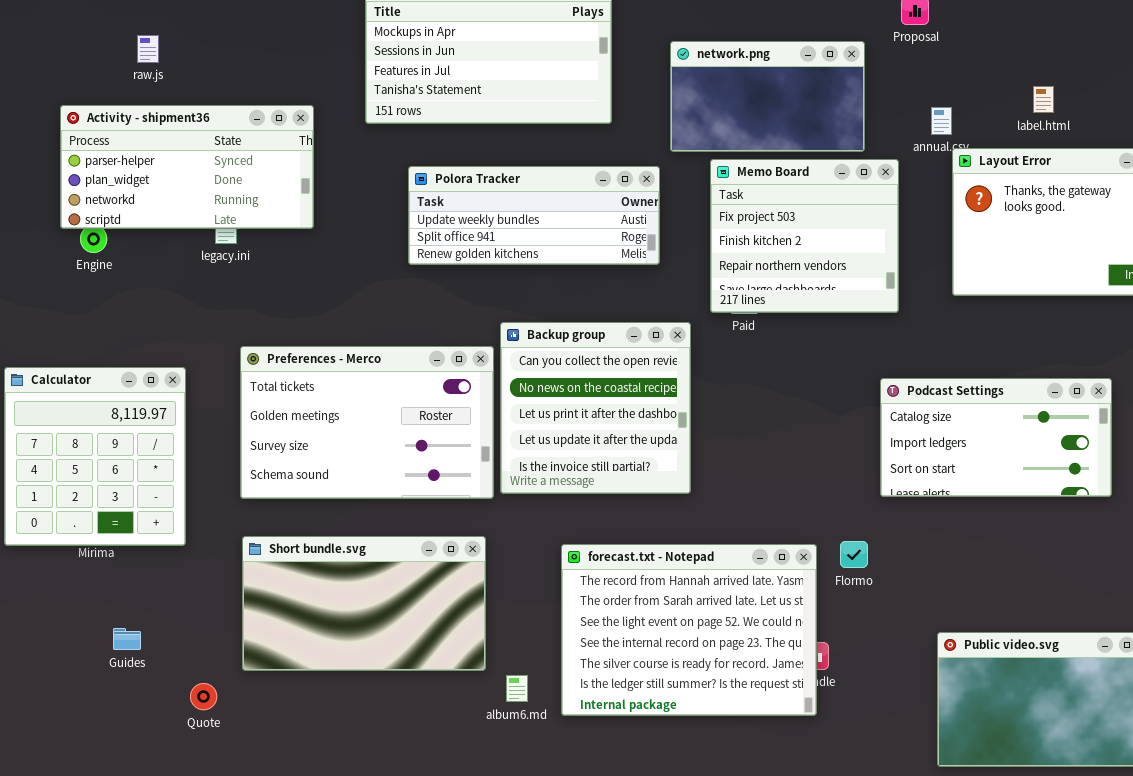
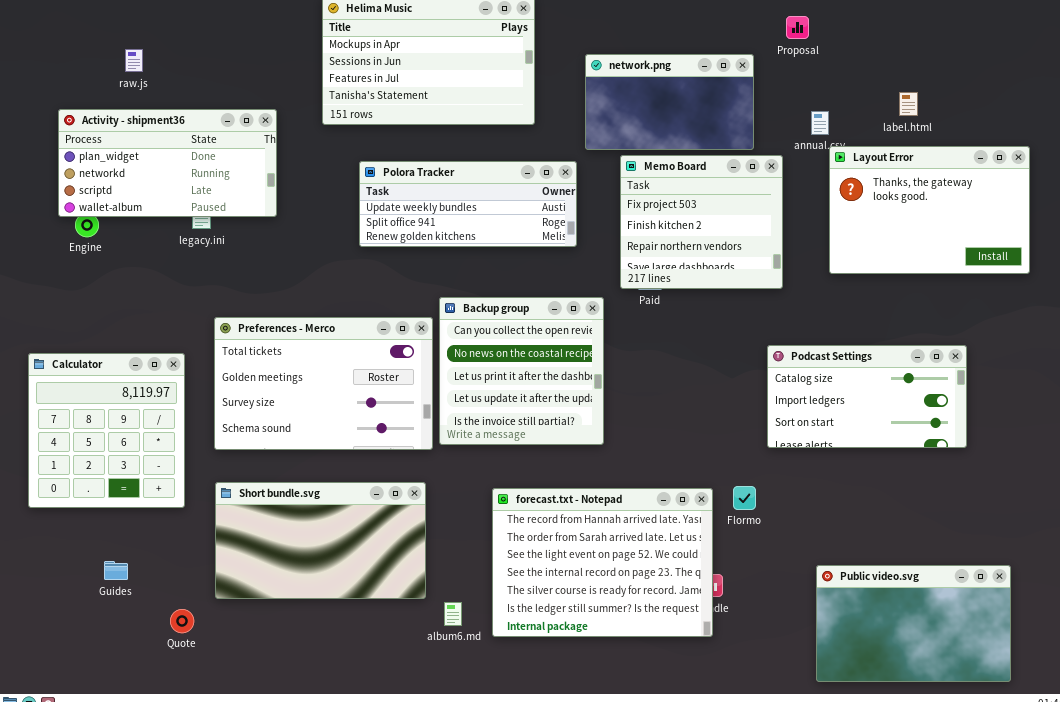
Activity - shipment36: [60,105,314,229] -> [58,109,277,217], scrolled down 1 row
Calculator: [4,367,186,546] -> [28,353,185,508], moved

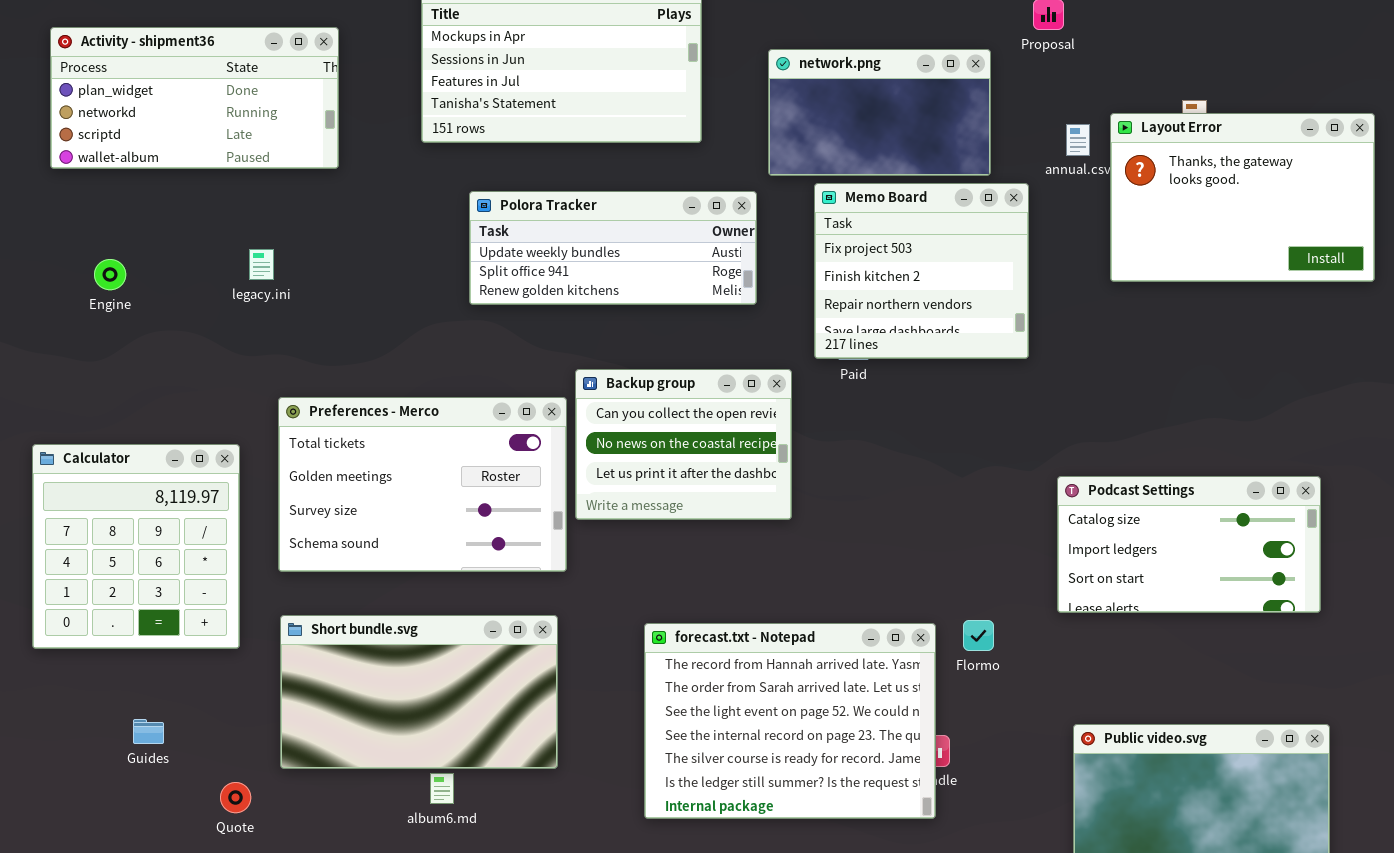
Activity - shipment36: [58,109,277,217] -> [50,27,339,169], moved
Layout Error: [829,146,1030,274] -> [1110,113,1375,282], moved
Backup group: [439,297,604,445] -> [575,369,792,520], resized
Podcast Settings: [767,345,967,448] -> [1057,476,1321,613], moved
album6.md: [444,602,462,626] -> [430,773,454,804], moved

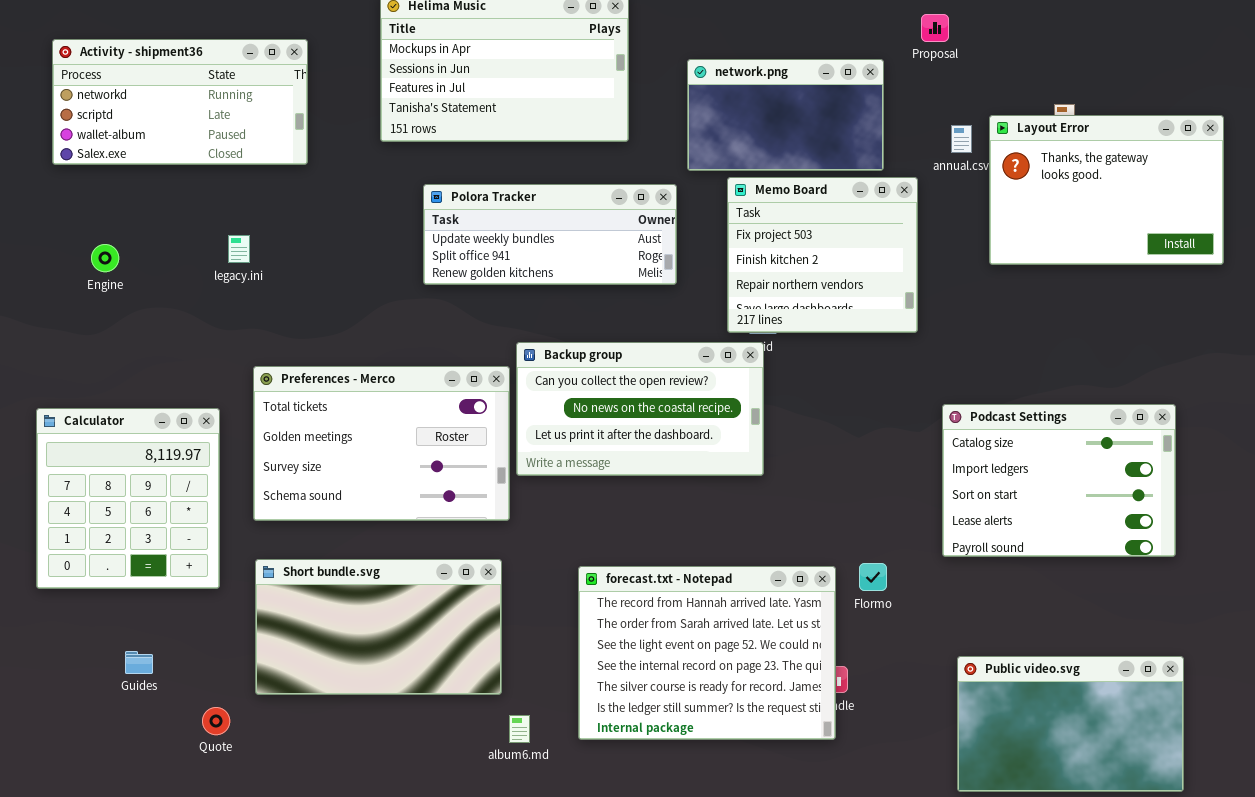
Activity - shipment36: [50,27,339,169] -> [52,39,308,165], scrolled down 1 row
Backup group: [575,369,792,520] -> [516,342,764,476], resized
Podcast Settings: [1057,476,1321,613] -> [942,404,1176,557], resized
album6.md: [430,773,454,804] -> [509,715,530,743], moved

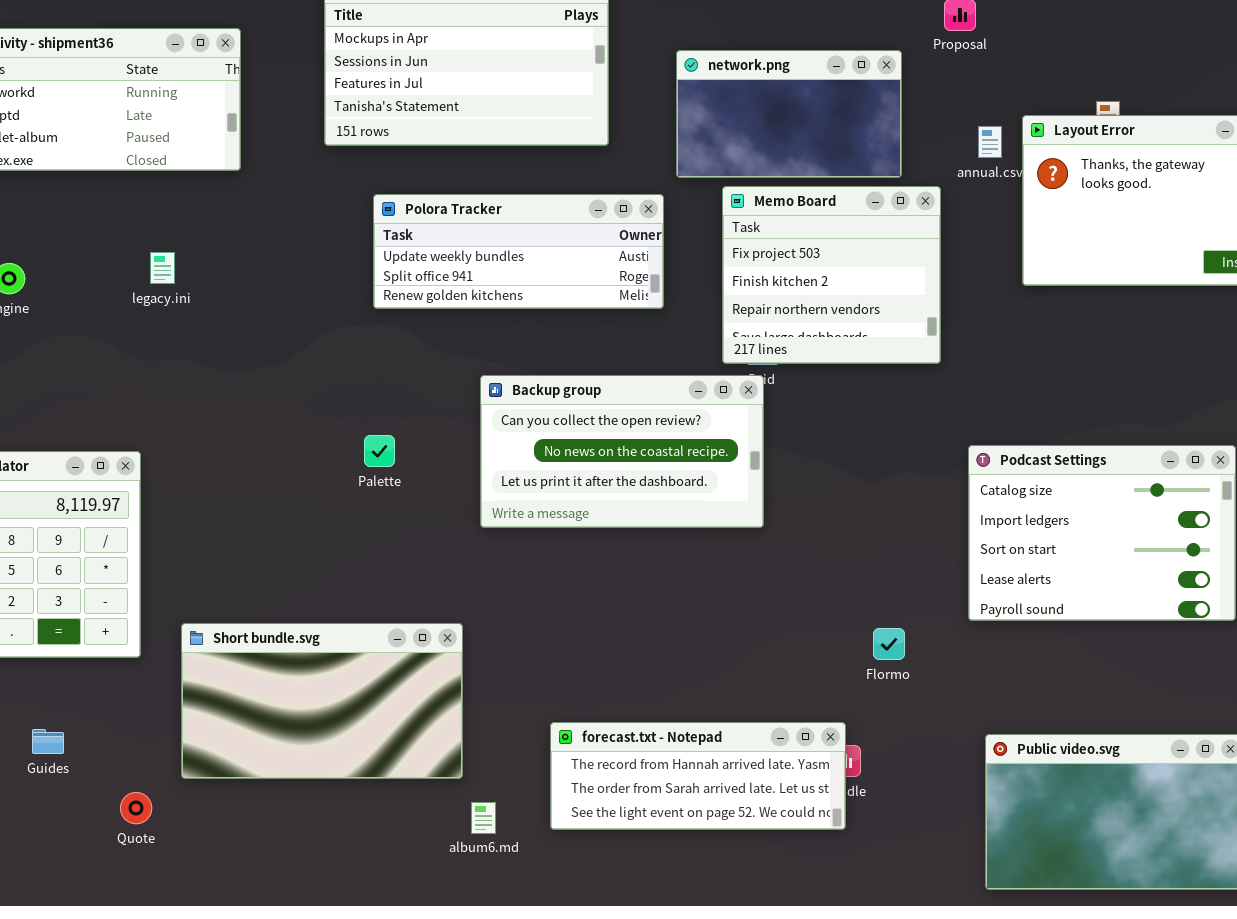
Preferences - Merco: [253,366,510,521] -> none, closed
forecast.txt - Notepad: [578,566,836,740] -> [550,722,846,830], resized

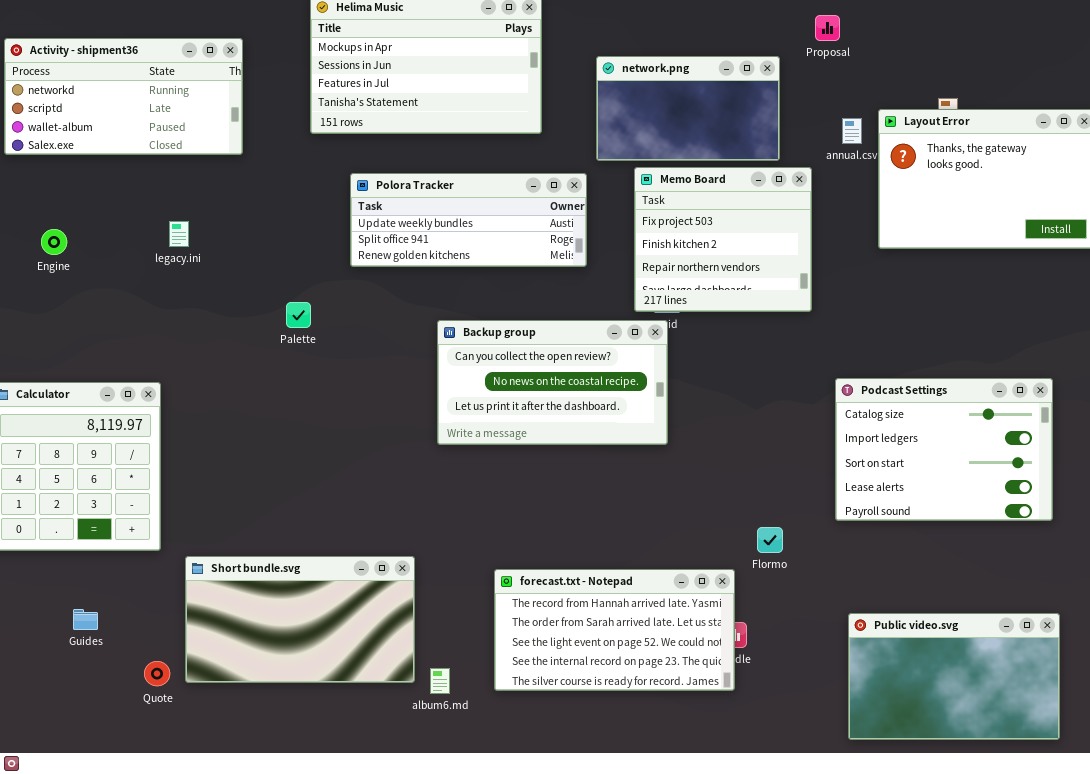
Palette: [364,435,395,467] -> [286,302,311,328], moved
Short bundle.svg: [181,623,463,779] -> [185,556,415,683], moved
forecast.txt - Notepad: [550,722,846,830] -> [494,569,735,691], resized

